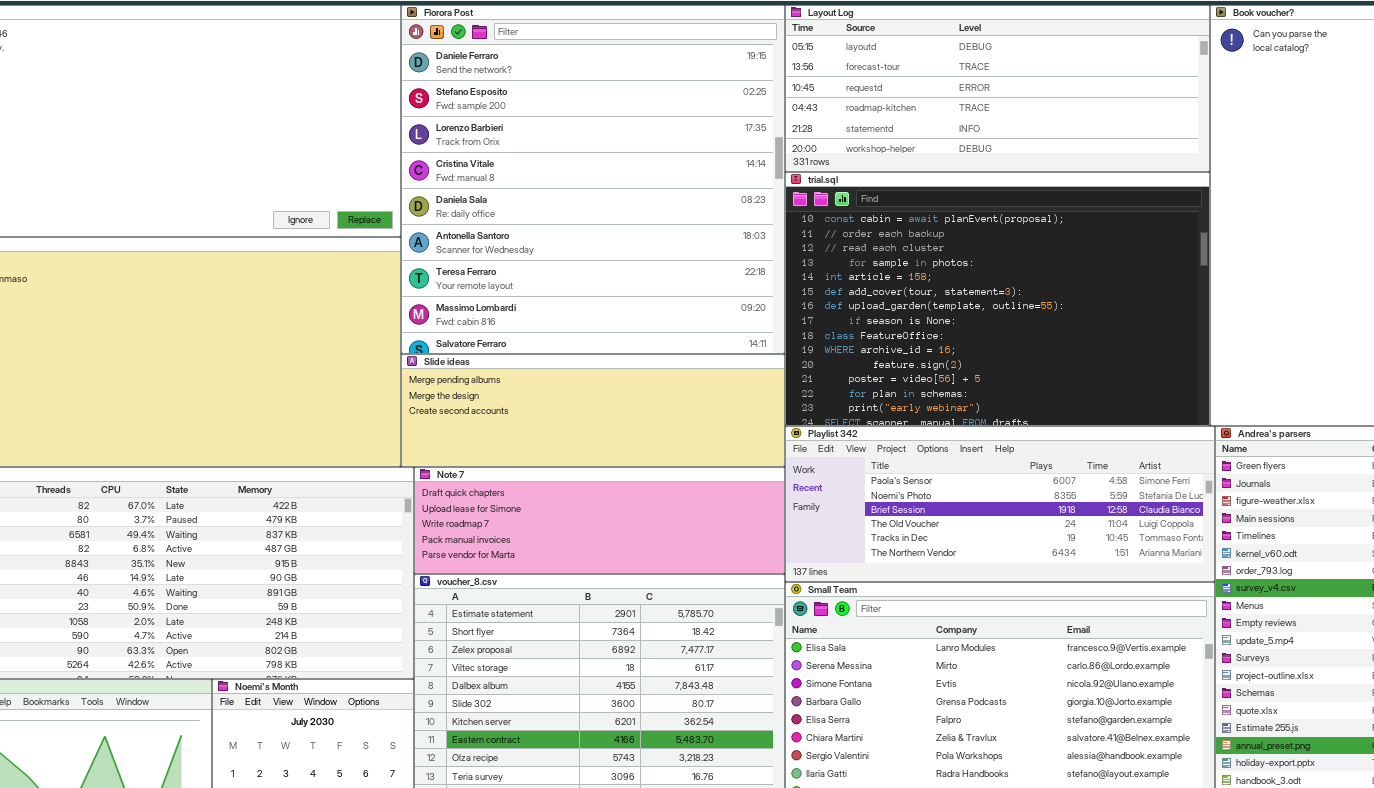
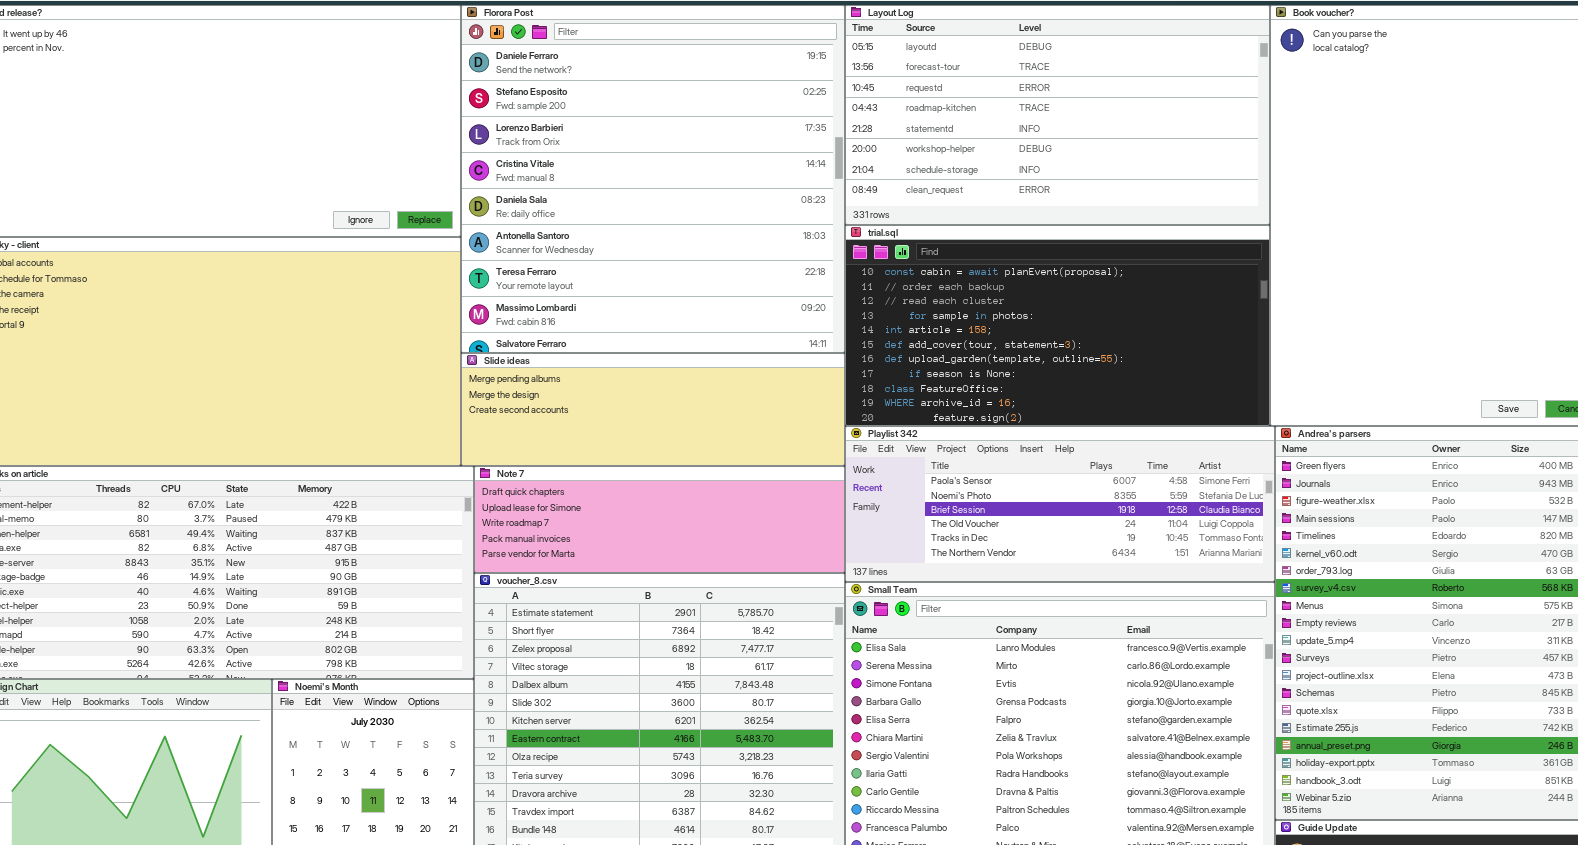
Layout Log: [785,5,1210,172] -> [845,5,1270,225], resized
trial.sql: [785,172,1210,426] -> [845,225,1270,426], resized

